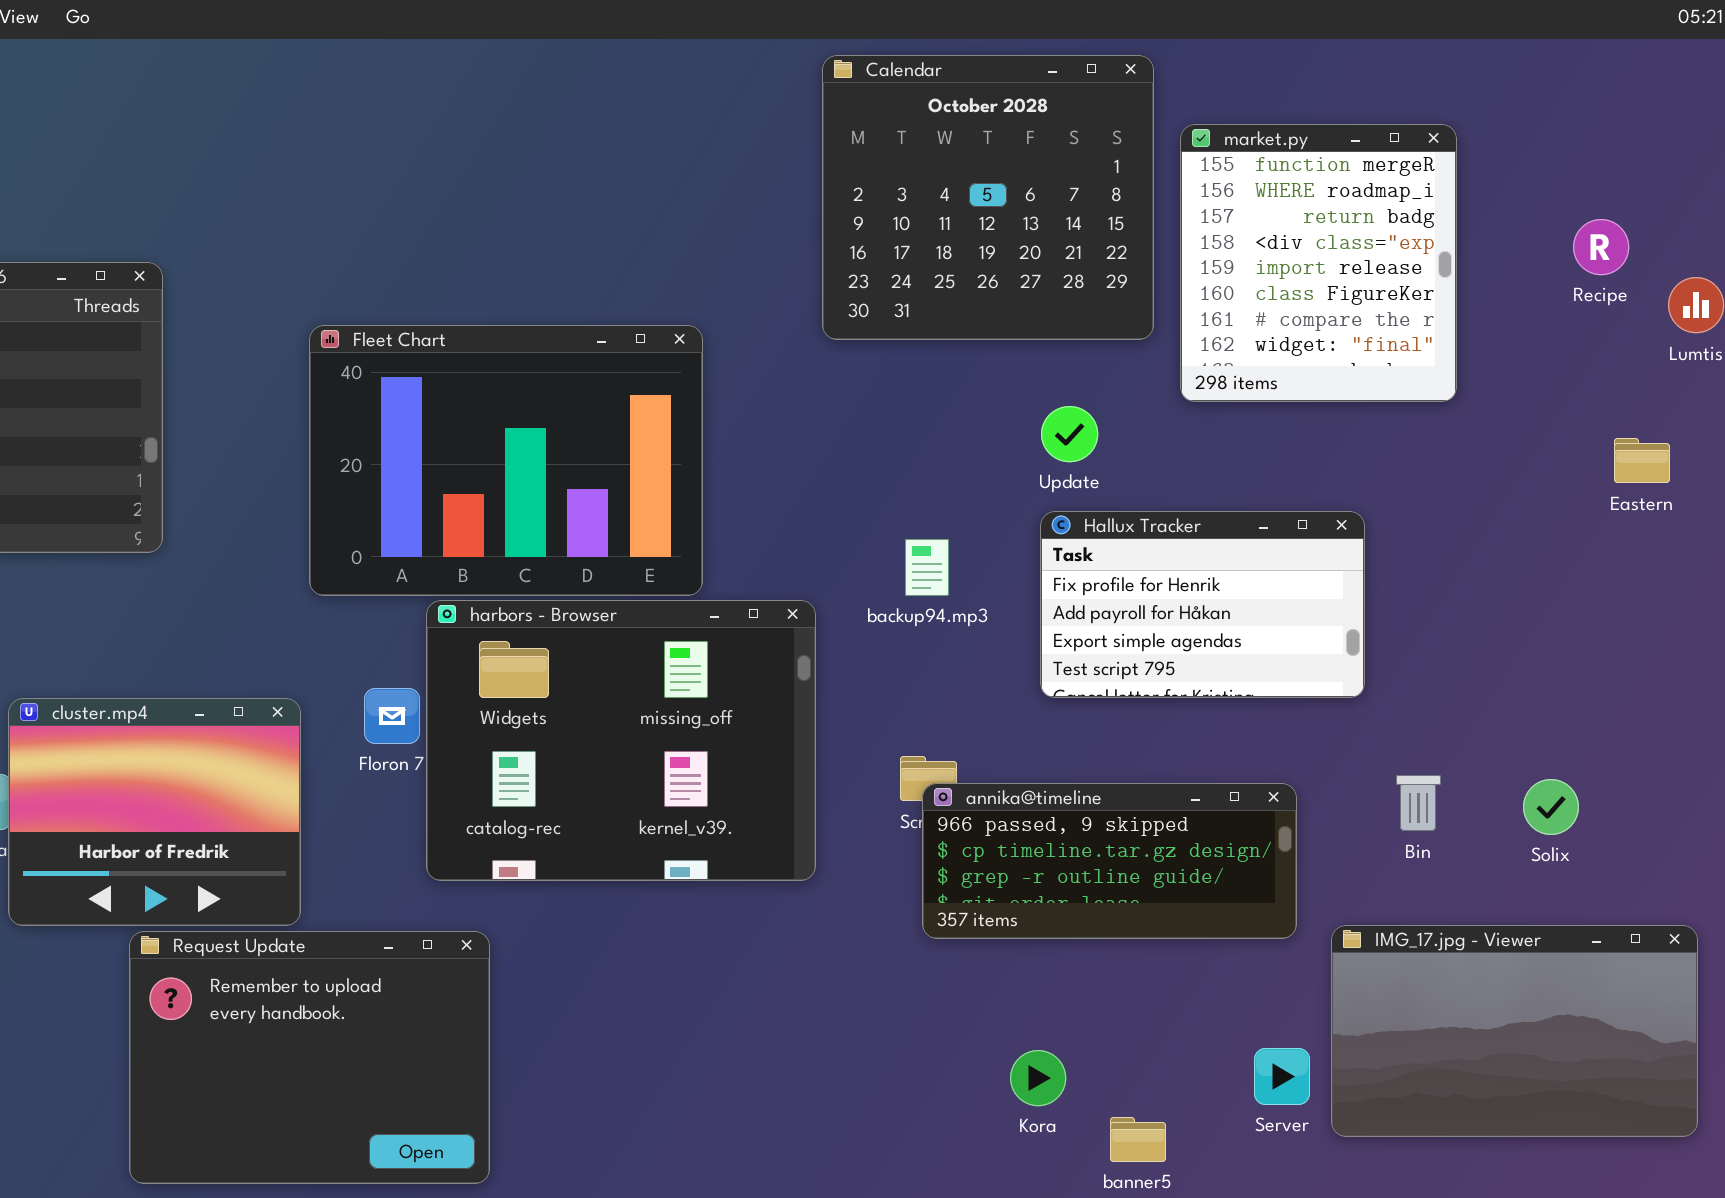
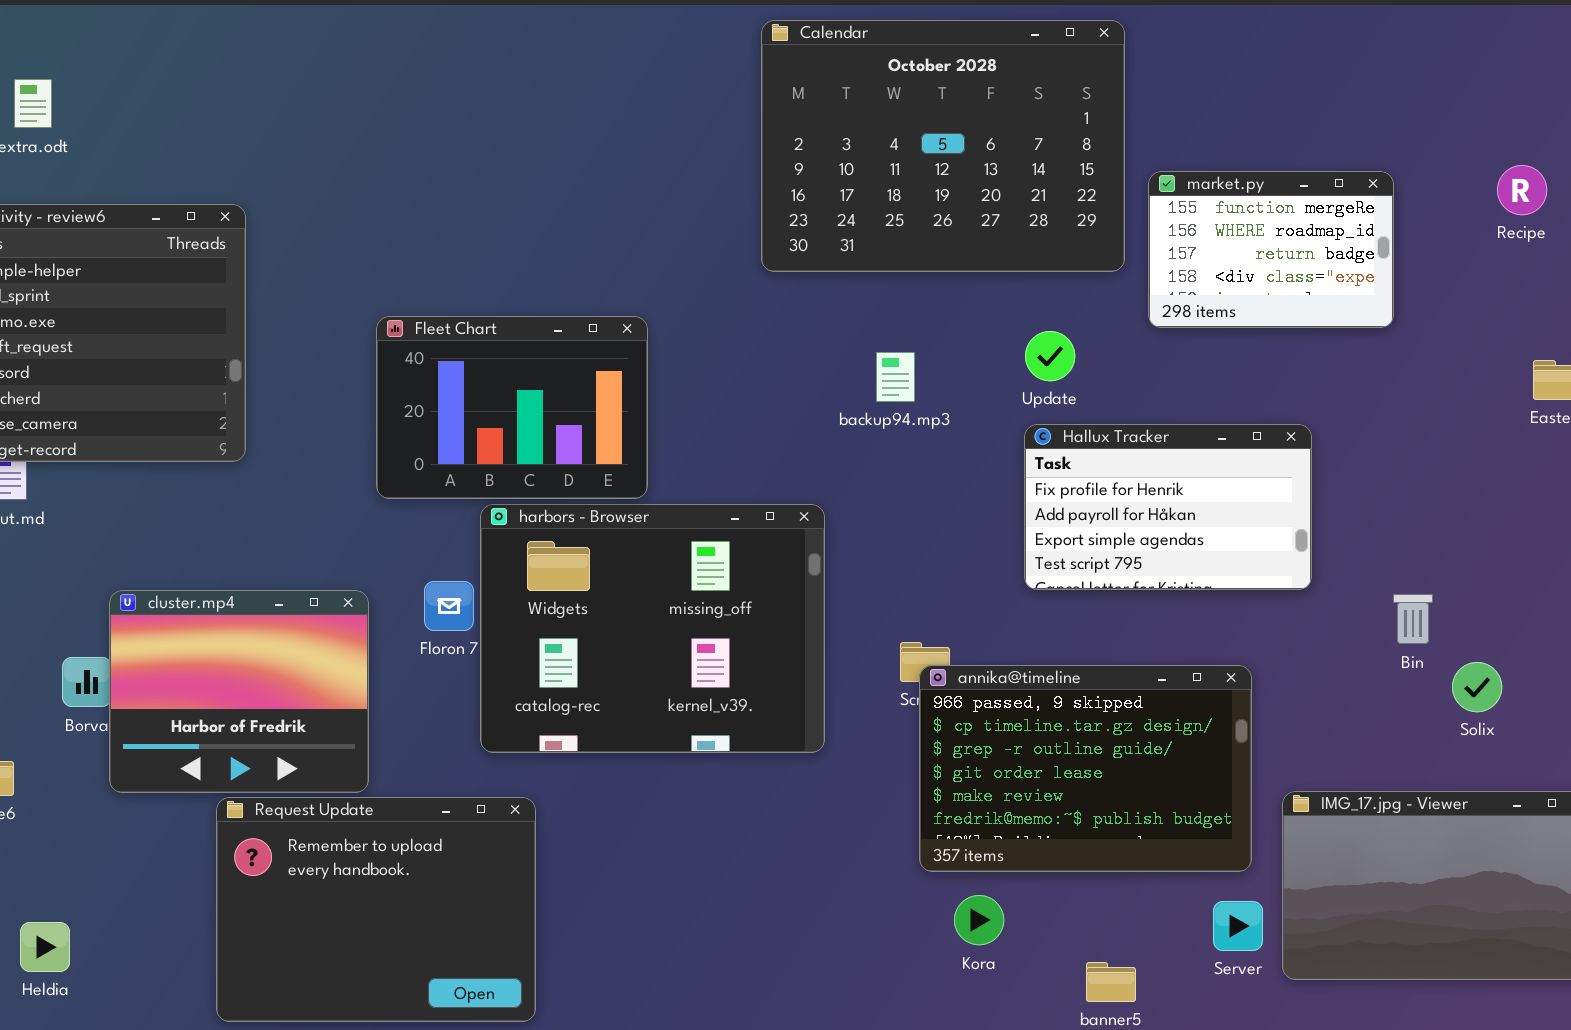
Calendar: [822,55,1154,340] -> [761,20,1125,272], resized
market.py: [1180,124,1457,402] -> [1148,171,1394,328], resized
Fleet Chart: [309,325,703,596] -> [376,316,648,499], resized
backup94.mp3: [905,539,949,596] -> [876,352,915,402], moved
Bin: [1396,775,1441,831] -> [1393,594,1433,644], moved
annika@timeline: [922,783,1297,939] -> [919,665,1252,872], resized
Kora: [1010,1050,1066,1106] -> [954,895,1004,945], moved

